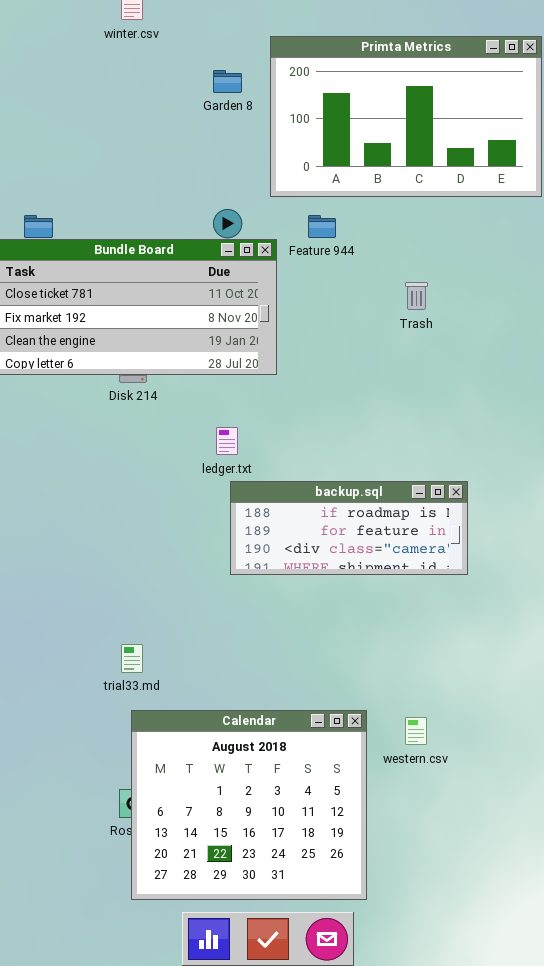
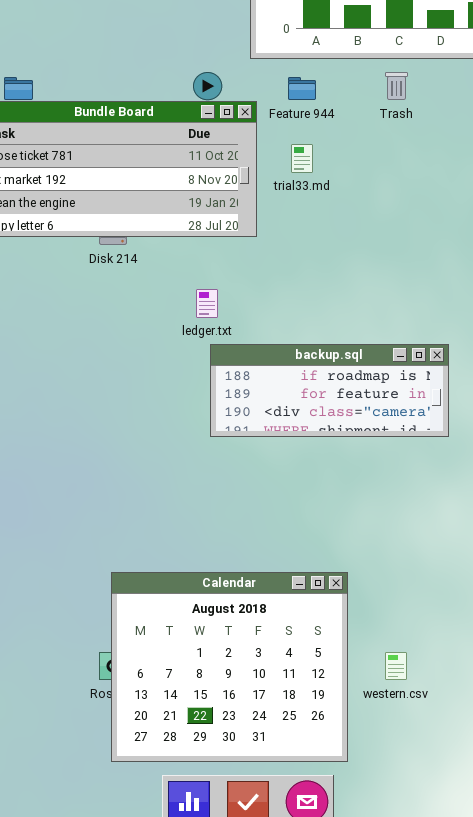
Trash: [405,282,428,310] -> [385,72,408,100], moved
trial33.md: [121,644,143,673] -> [291,144,313,173], moved
western.csv: [405,717,427,745] -> [385,652,407,680], moved

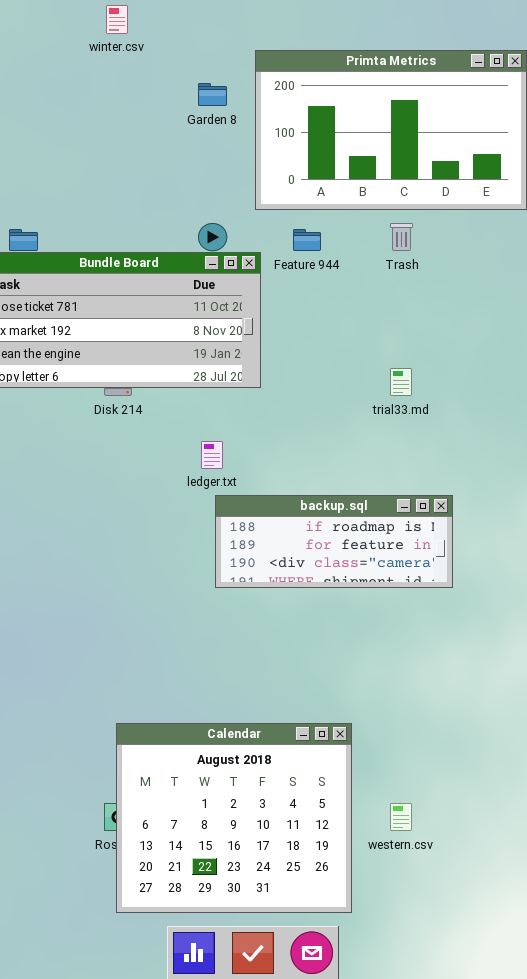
trial33.md: [291,144,313,173] -> [390,368,412,396], moved

